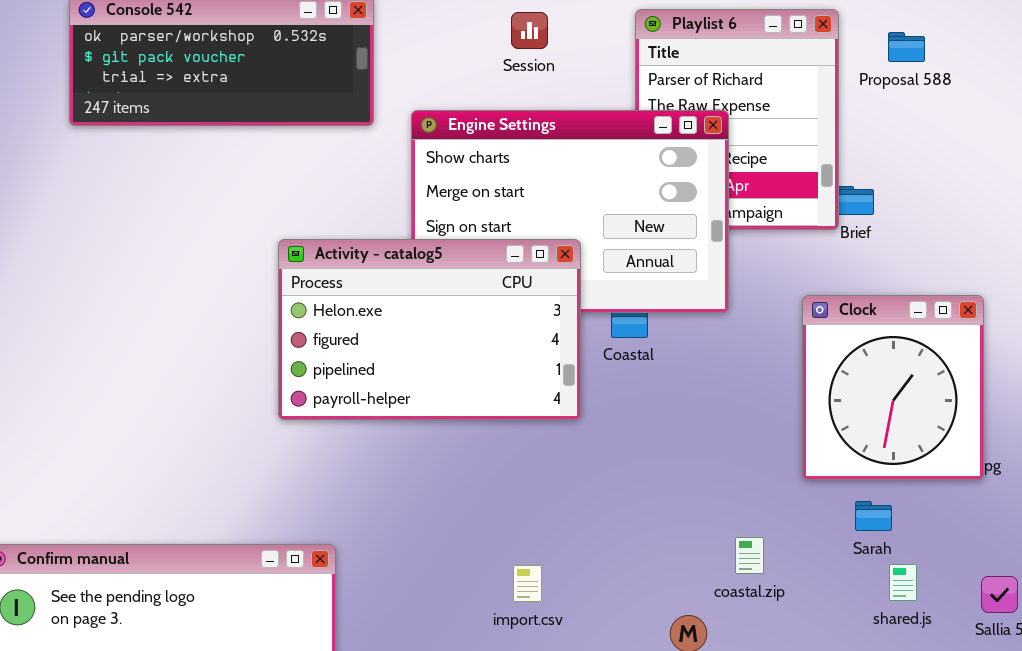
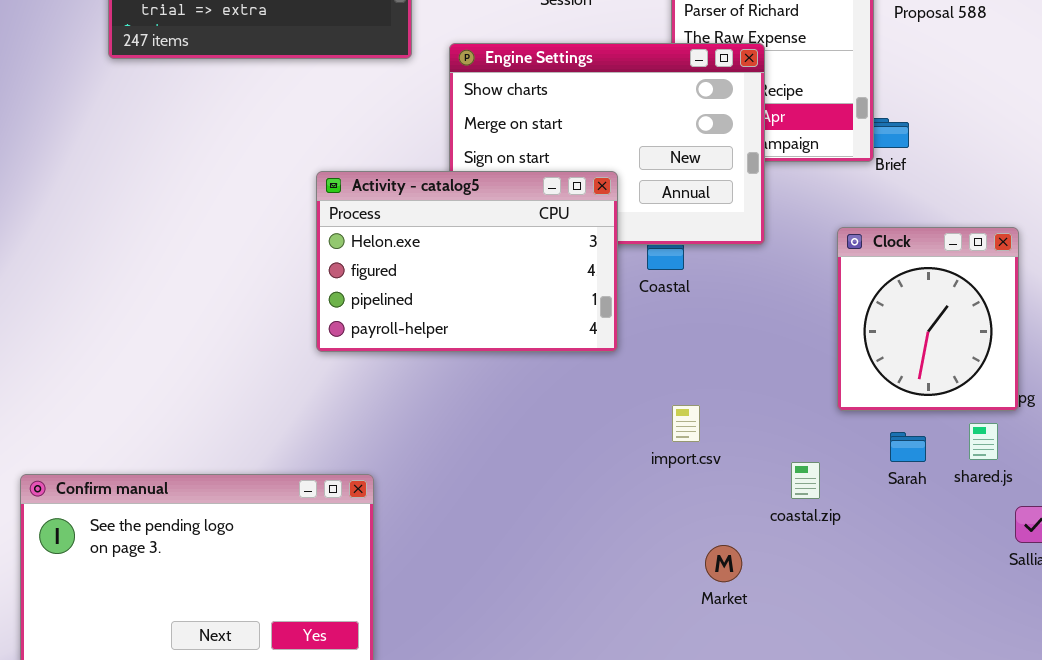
coastal.zip: [735,537,764,574] -> [791,462,820,499], moved
shared.js: [889,564,917,601] -> [969,423,998,460], moved
import.csv: [513,565,542,602] -> [672,405,700,442], moved

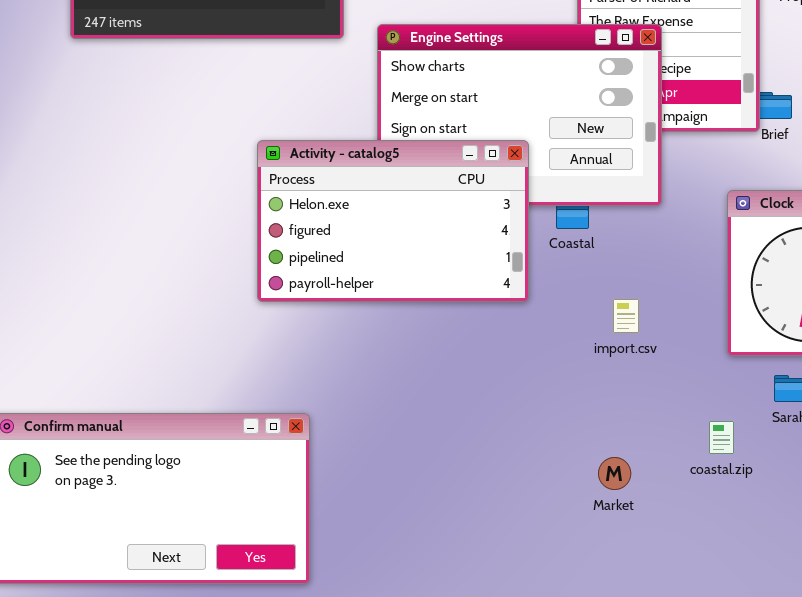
import.csv: [672,405,700,442] -> [613,299,639,333], moved
coastal.zip: [791,462,820,499] -> [709,421,734,454], moved
Market: [705,545,742,582] -> [598,457,631,490], moved

